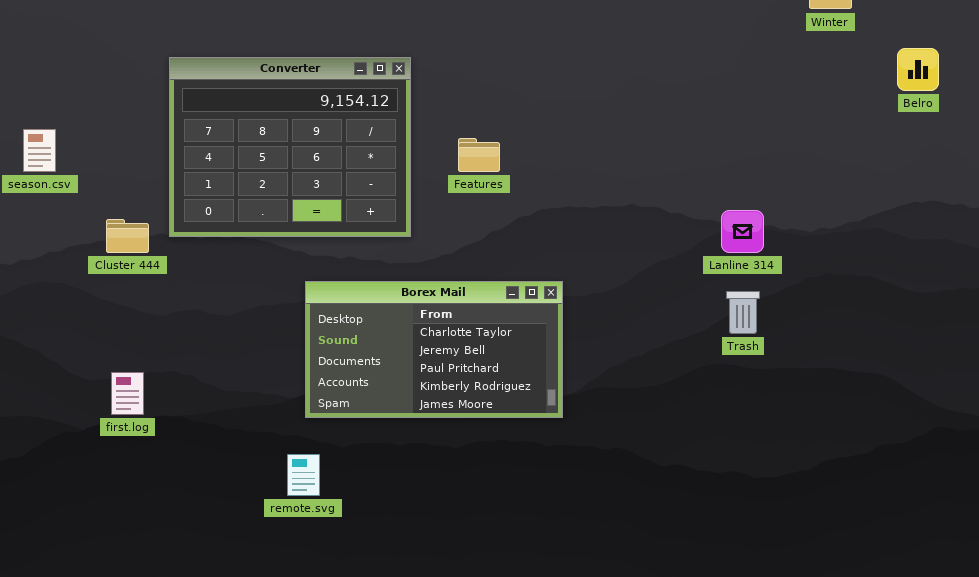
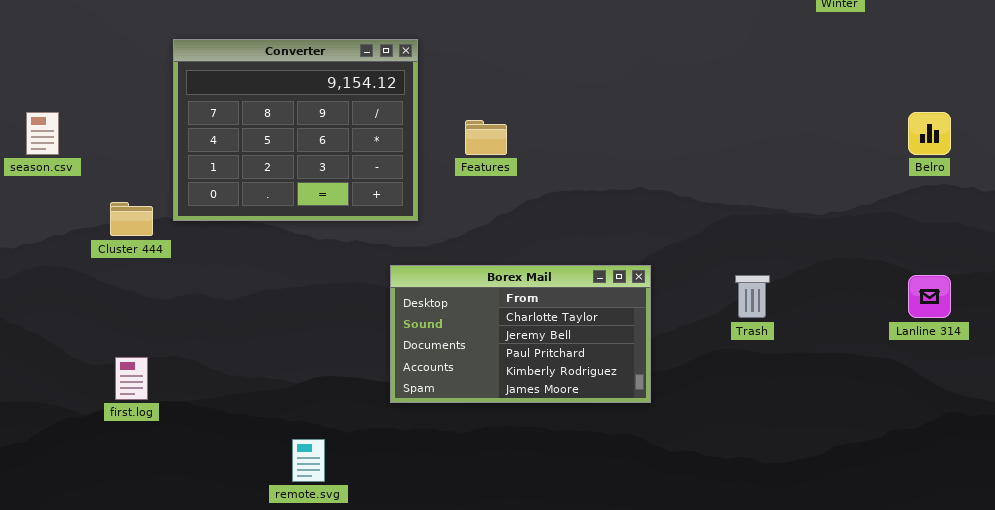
Belro: [897,48,939,91] -> [908,112,951,155], moved
Lanline 314: [721,210,764,253] -> [908,275,951,318], moved
Borex Mail: [305,281,563,418] -> [390,265,651,403], moved

